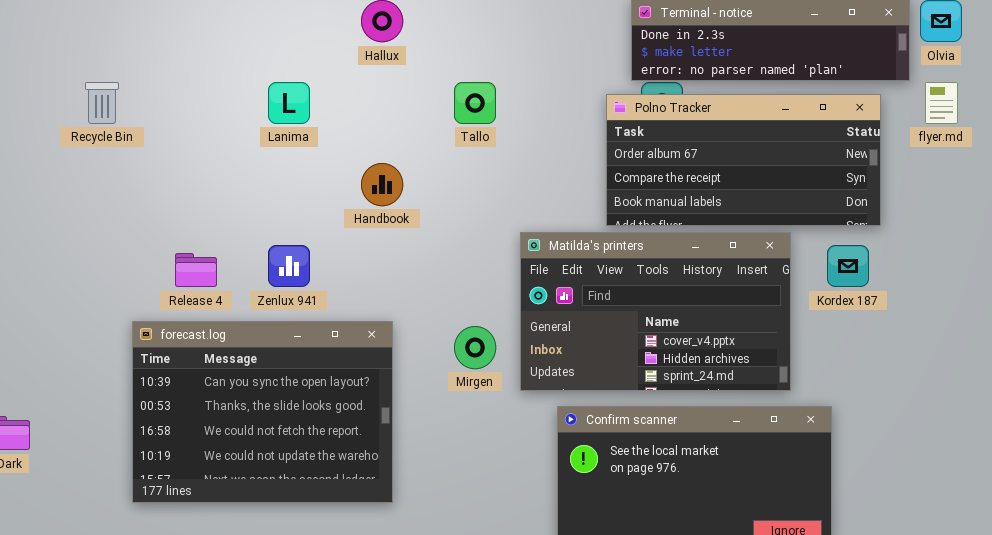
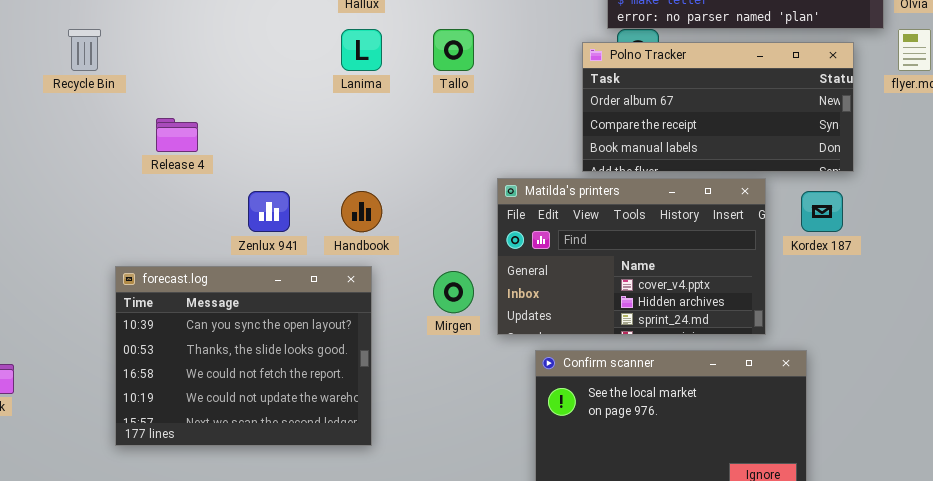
Lanima: [268,82,310,124] -> [341,29,382,71], moved
Handbook: [361,163,403,206] -> [341,191,382,232], moved
Release 4: [175,253,217,287] -> [156,118,198,152], moved

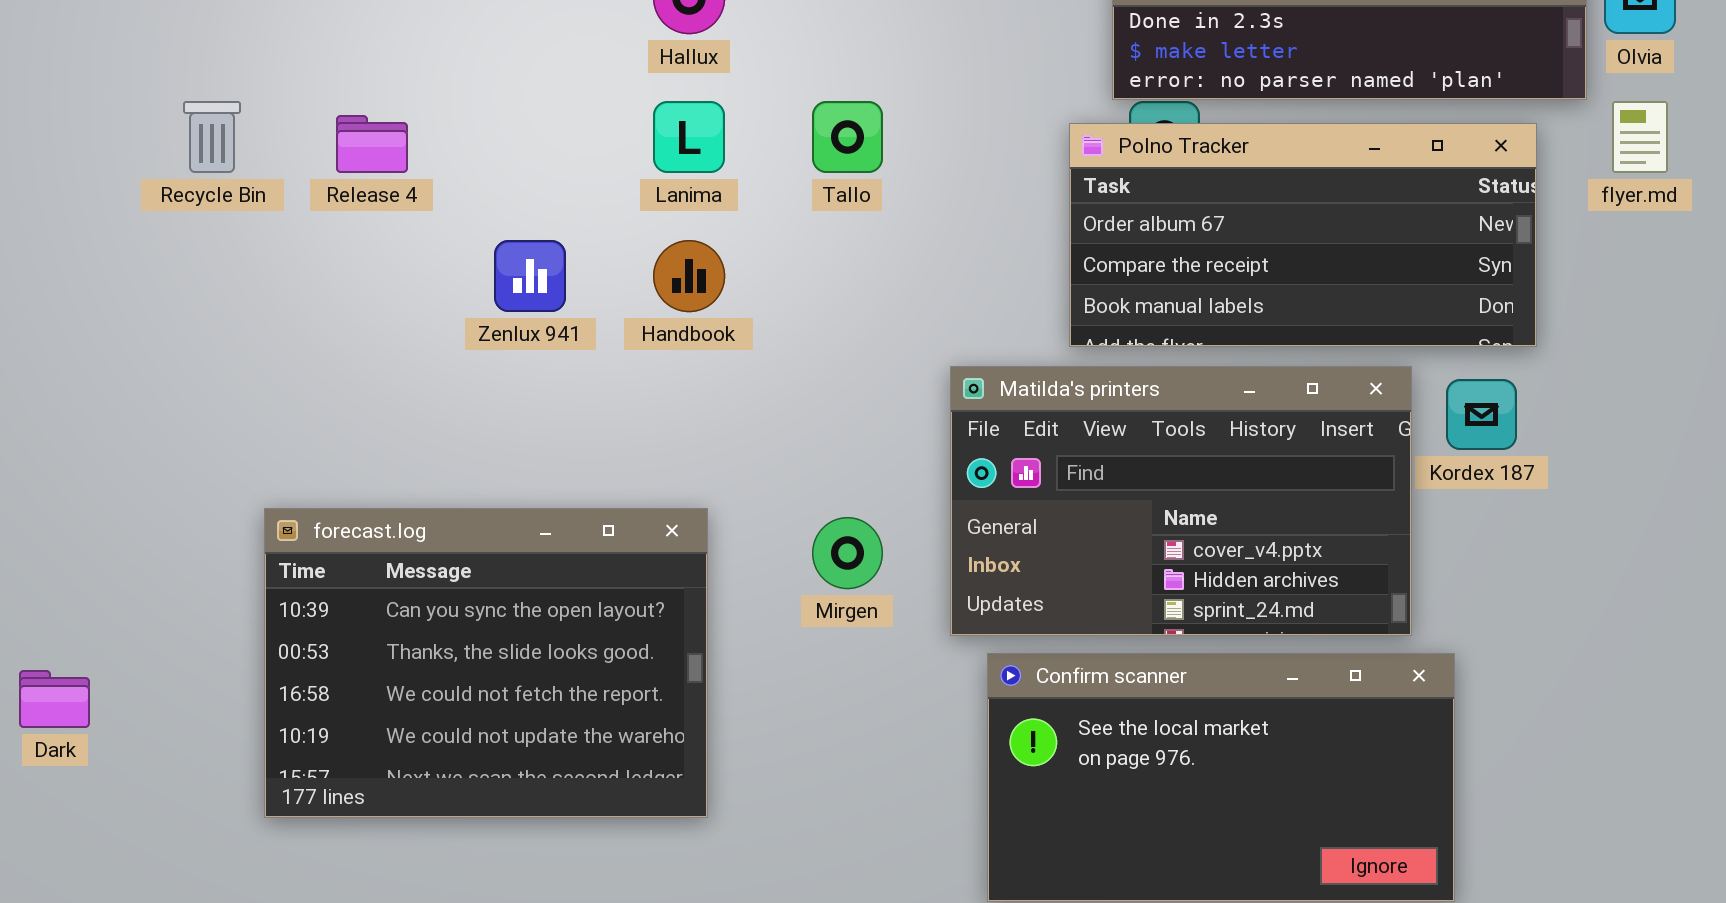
Release 4: [156,118,198,152] -> [336,115,408,173], moved
Matilda's printers: [497,178,766,335] -> [950,366,1412,636], moved
Zenlux 941: [248,191,290,232] -> [494,240,566,312], moved
Handbook: [341,191,382,232] -> [653,240,725,312], moved

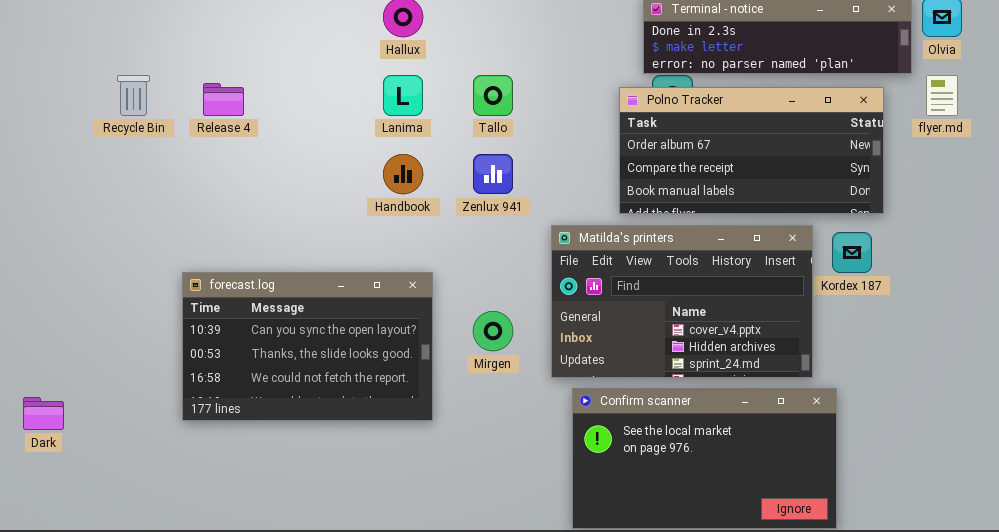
Zenlux 941: [494,240,566,312] -> [473,154,513,194], moved
forecast.log: [264,508,708,818] -> [182,272,433,421], moved, resized

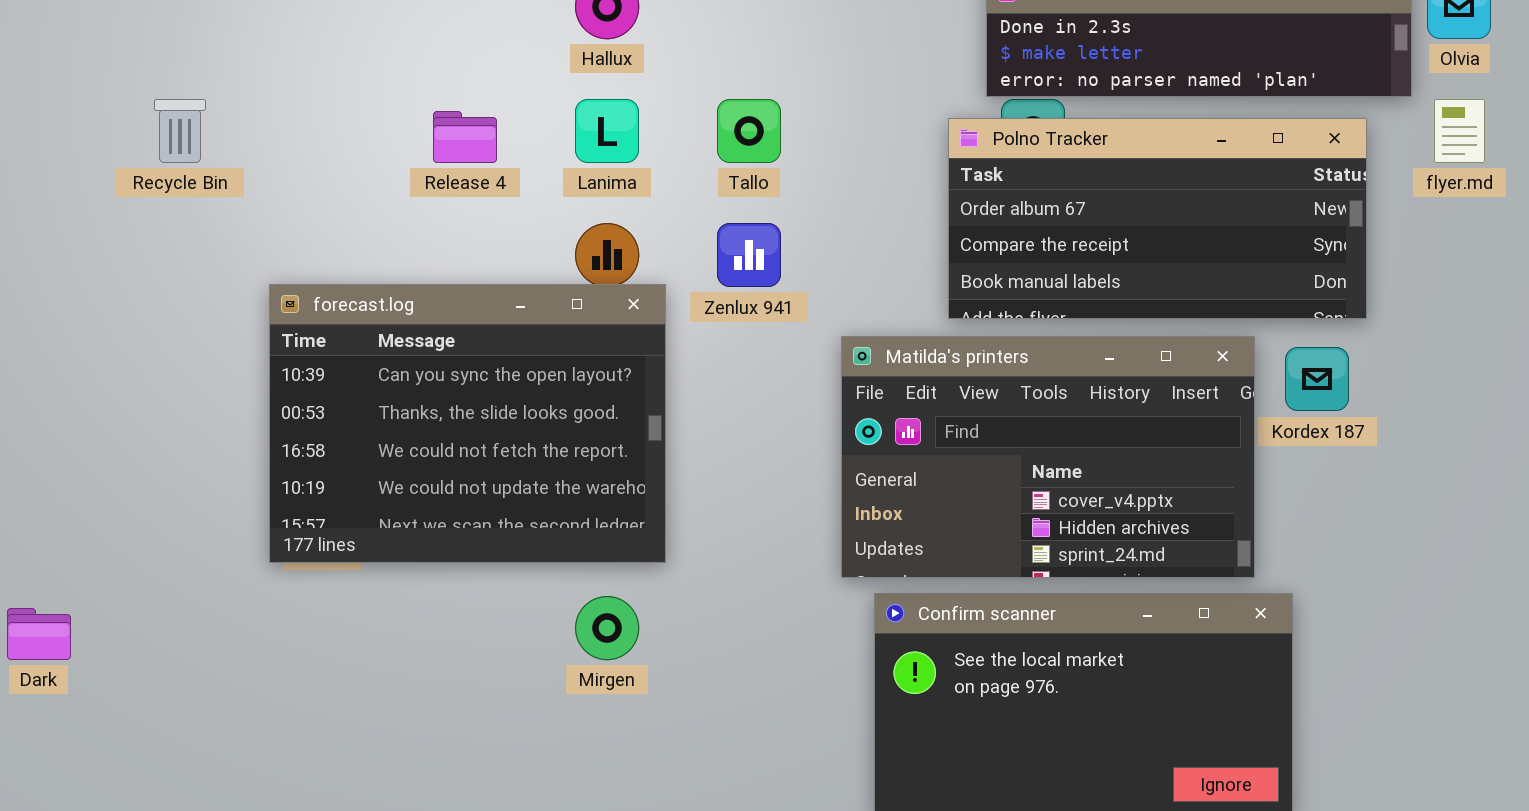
Release 4: [203,83,244,116] -> [433,111,497,163], moved
forecast.log: [182,272,433,421] -> [269,284,666,563], moved, resized
Mirgen: [473,311,513,351] -> [575,596,639,660], moved

